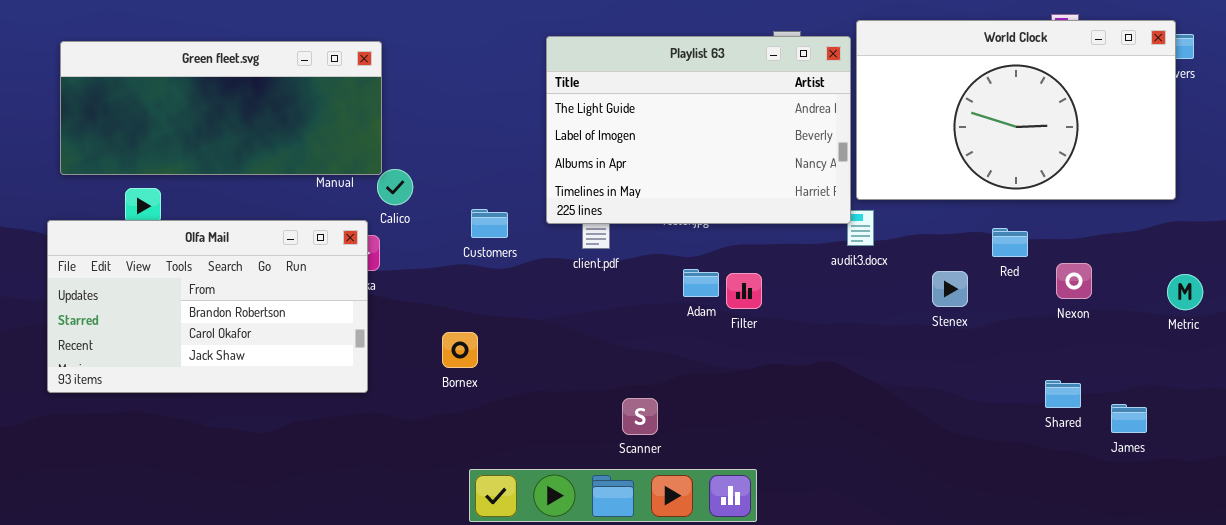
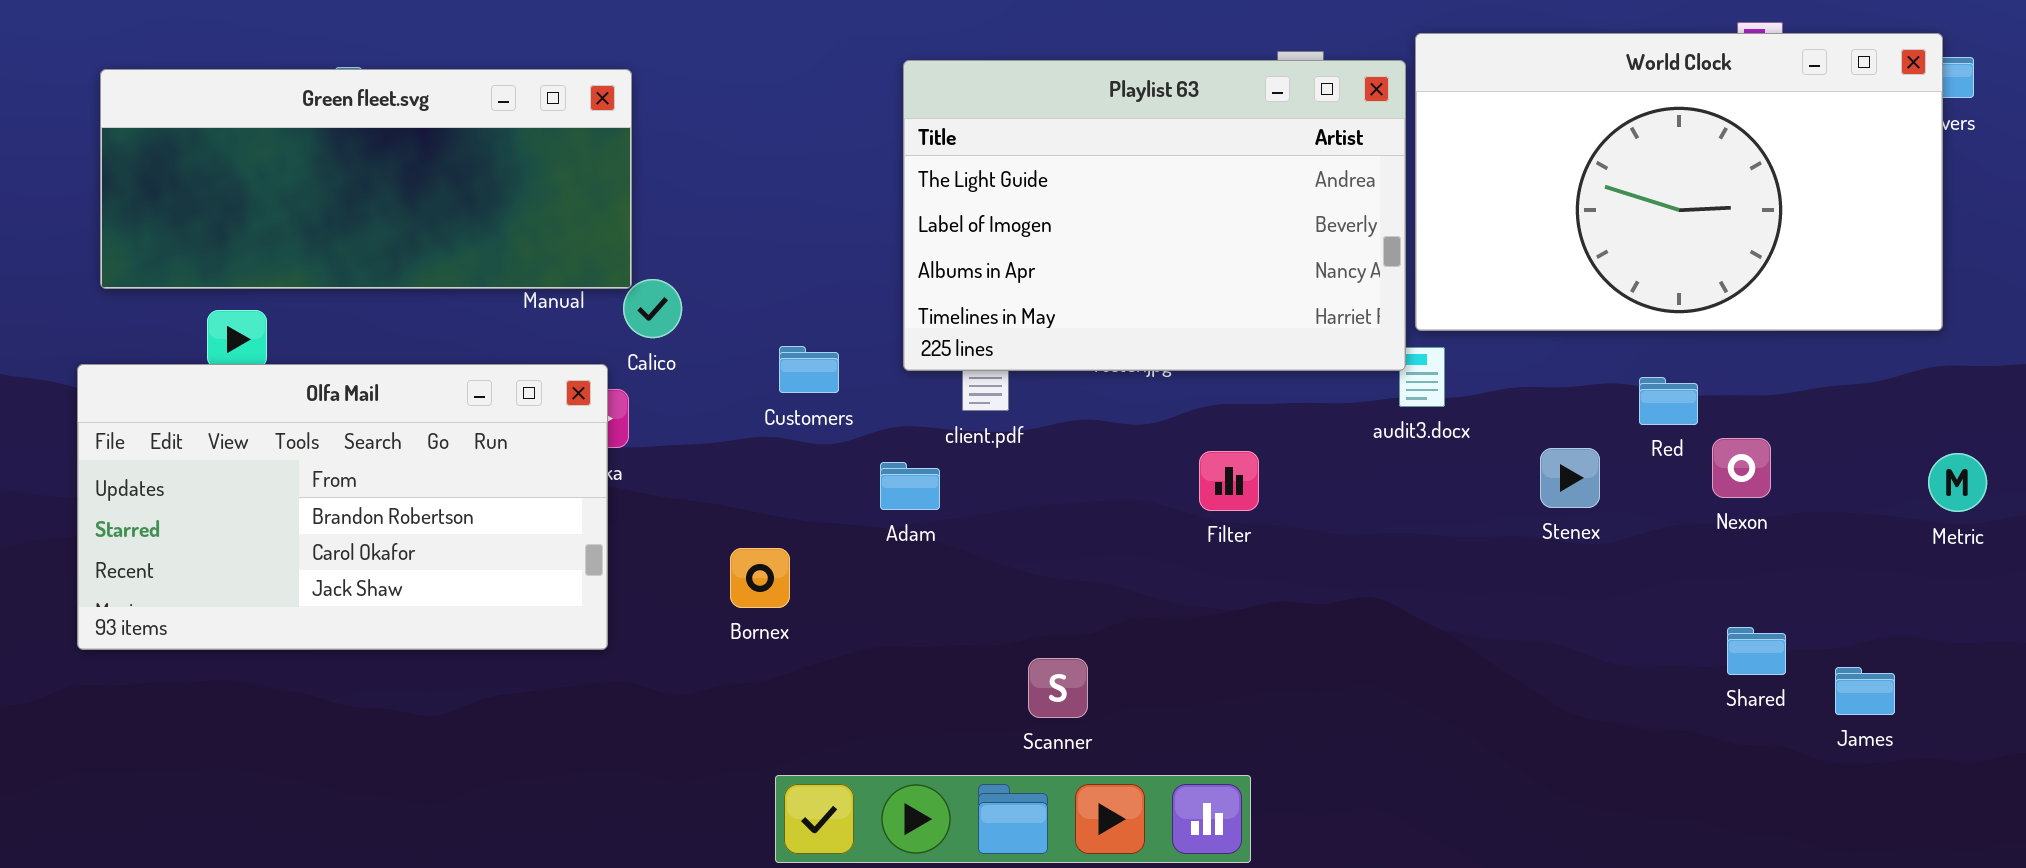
Nexon: [1056,263,1092,299] -> [1712,438,1771,498], moved
Adam: [683,269,719,297] -> [880,462,940,510], moved

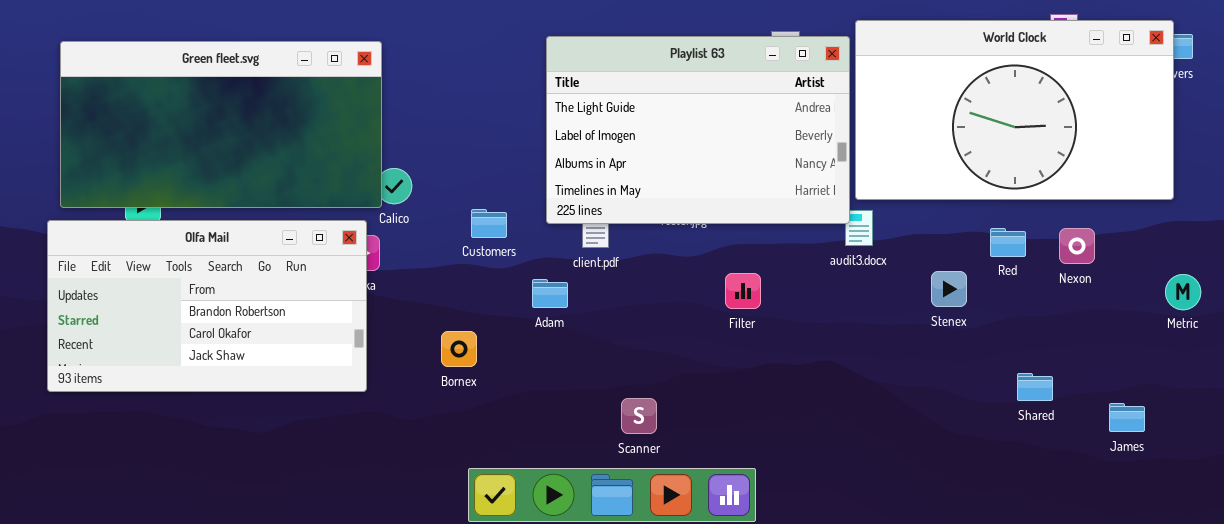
Green fleet.svg: [100,69,632,289] -> [60,41,382,208], resized
Nexon: [1712,438,1771,498] -> [1059,228,1095,264], moved
Shared: [1727,627,1786,675] -> [1017,373,1053,401], moved

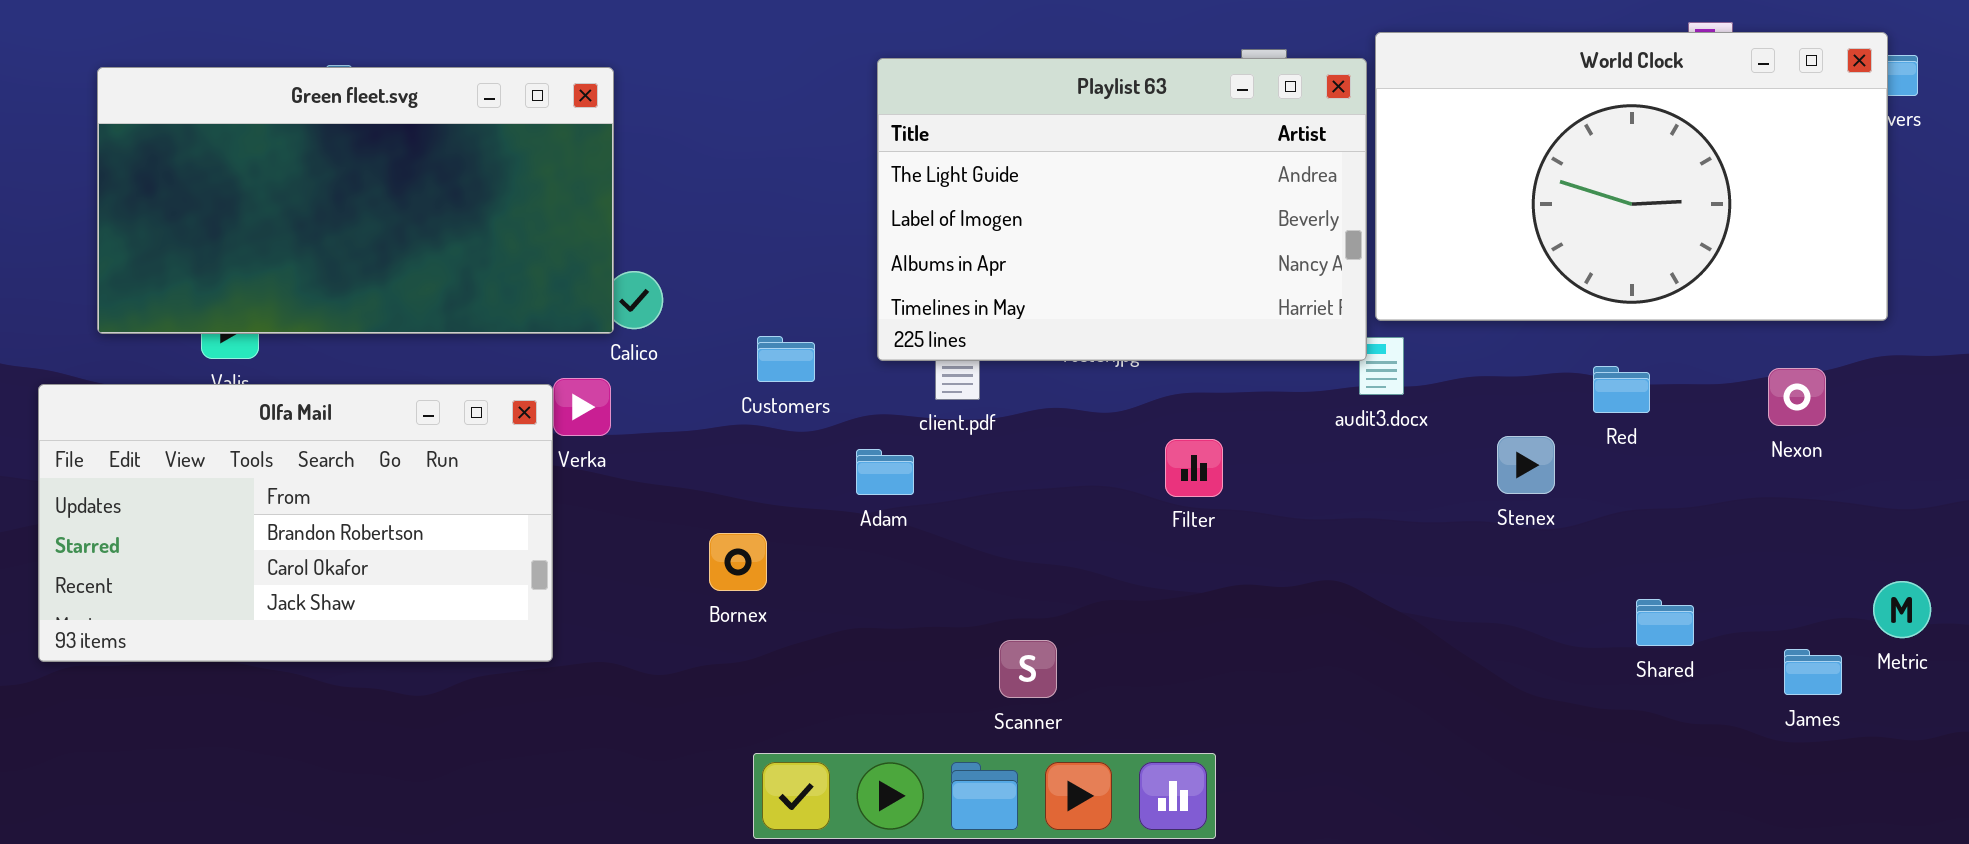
Olfa Mail: [47,220,367,392] -> [38,384,553,662], moved
Nexon: [1059,228,1095,264] -> [1768,368,1826,426], moved
Metric: [1165,274,1201,310] -> [1873,581,1931,638], moved

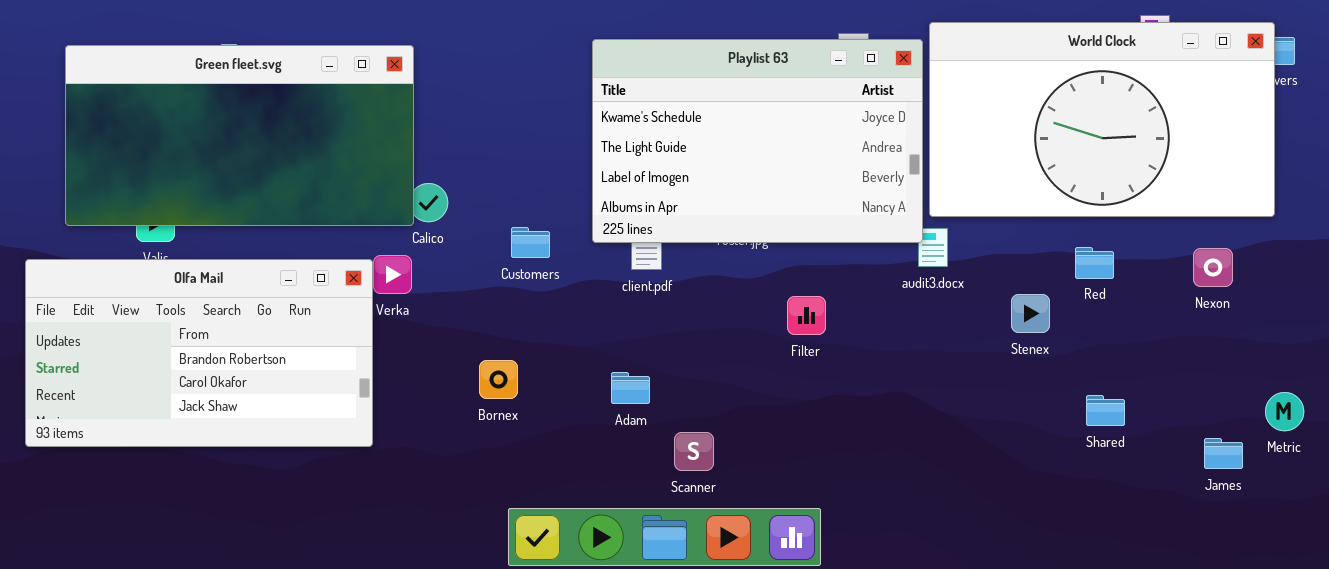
Playlist 63: [877,58,1367,361] -> [592,39,923,243], scrolled up 1 row
Adam: [856,449,914,495] -> [611,372,650,404], moved
Shared: [1636,599,1694,646] -> [1086,395,1125,426], moved

